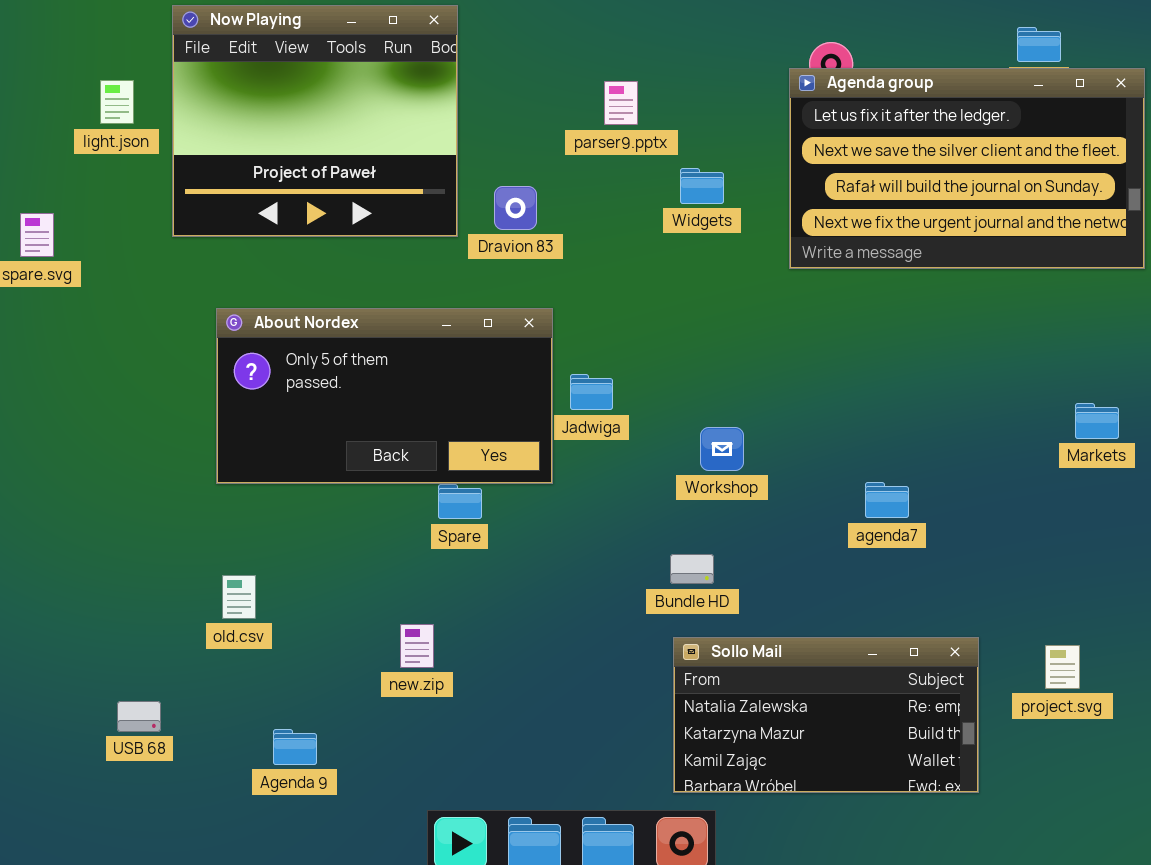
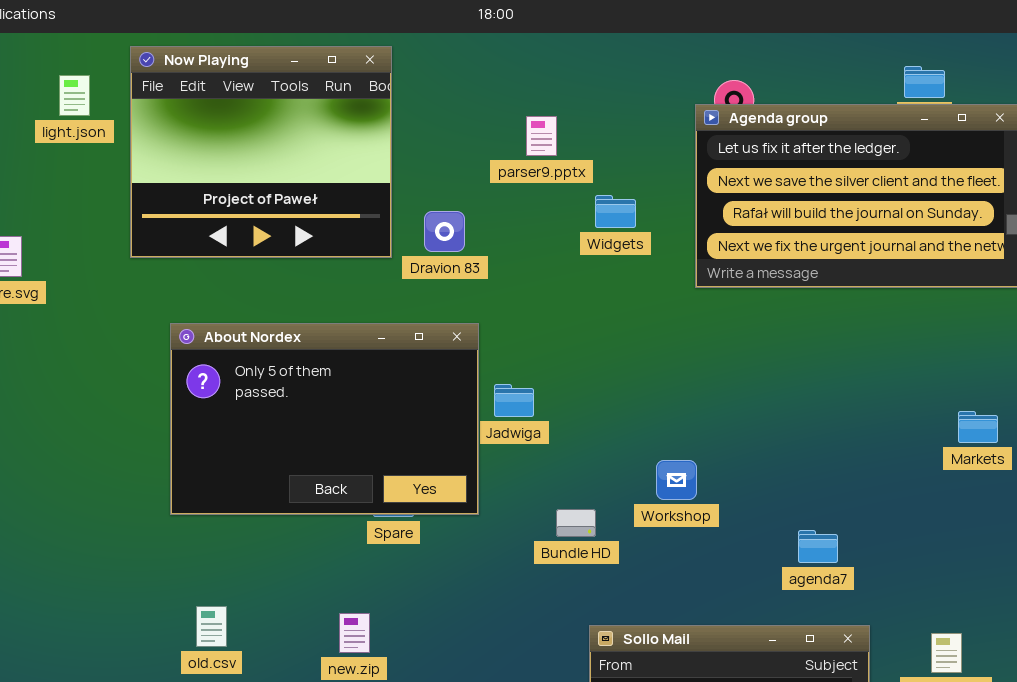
light.json: [100,80,134,124] -> [59,75,90,116], moved
About Nordex: [216,308,553,484] -> [170,323,479,515], resized
Workshop: [700,427,744,471] -> [656,460,697,500], moved
agenda7: [865,482,909,518] -> [798,530,838,563], moved
Bundle HD: [670,554,714,584] -> [556,509,596,537], moved
old.csv: [222,575,256,619] -> [196,606,227,647], moved

